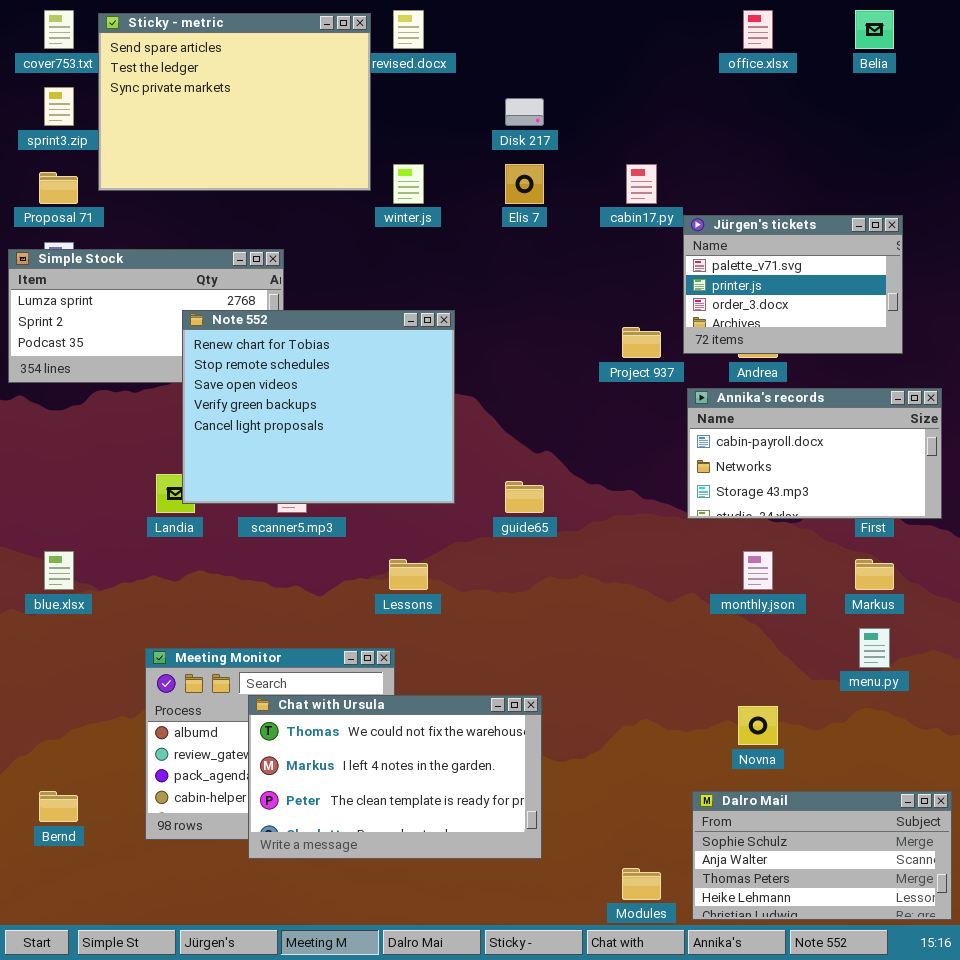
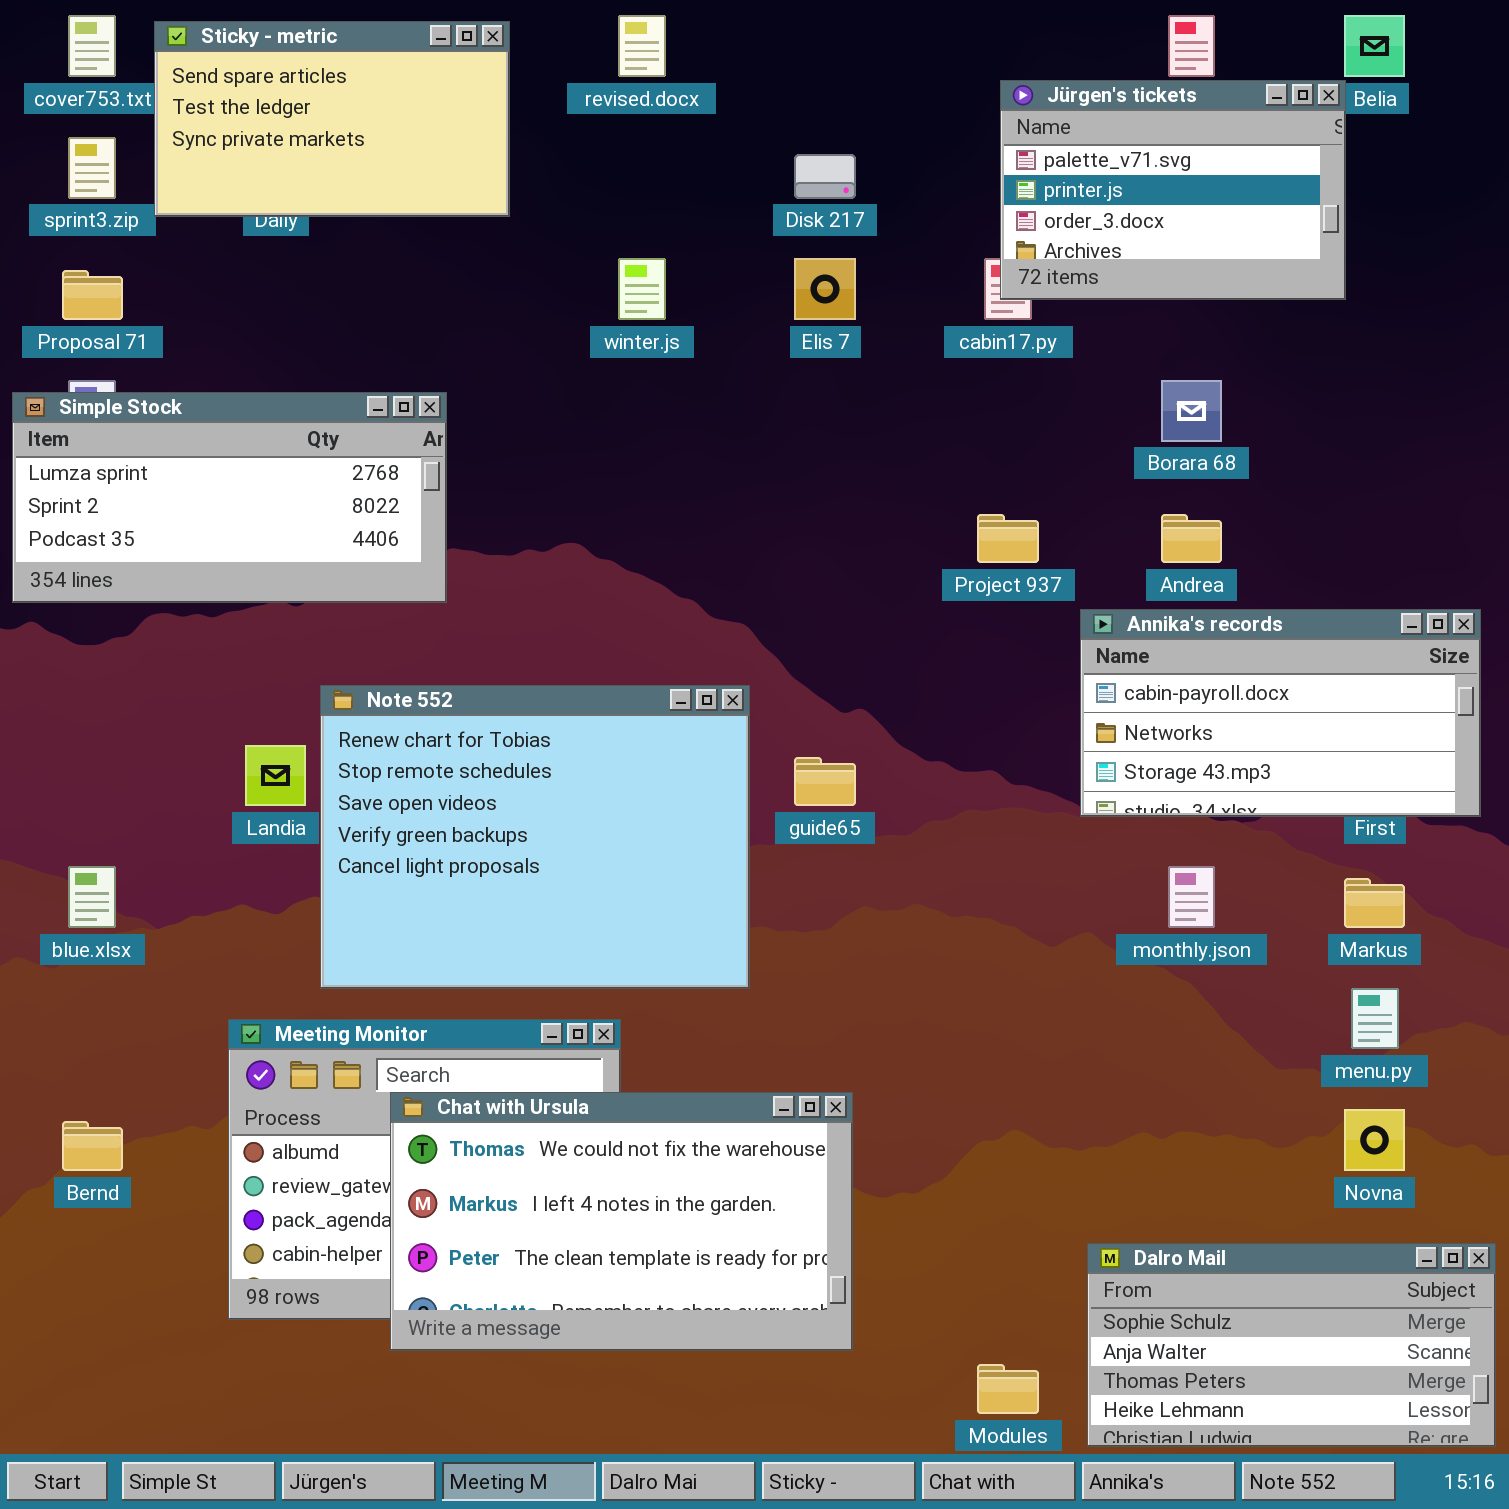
Sticky - metric: [98,13,371,191] -> [154,21,510,217], resized
Jürgen's tickets: [683,215,903,354] -> [1000,80,1346,300], moved
Note 552: [182,310,455,504] -> [320,685,750,989], moved
Novna: [738,706,778,745] -> [1344,1109,1405,1171], moved
Bernd: [39,791,78,822] -> [62,1121,123,1171], moved

